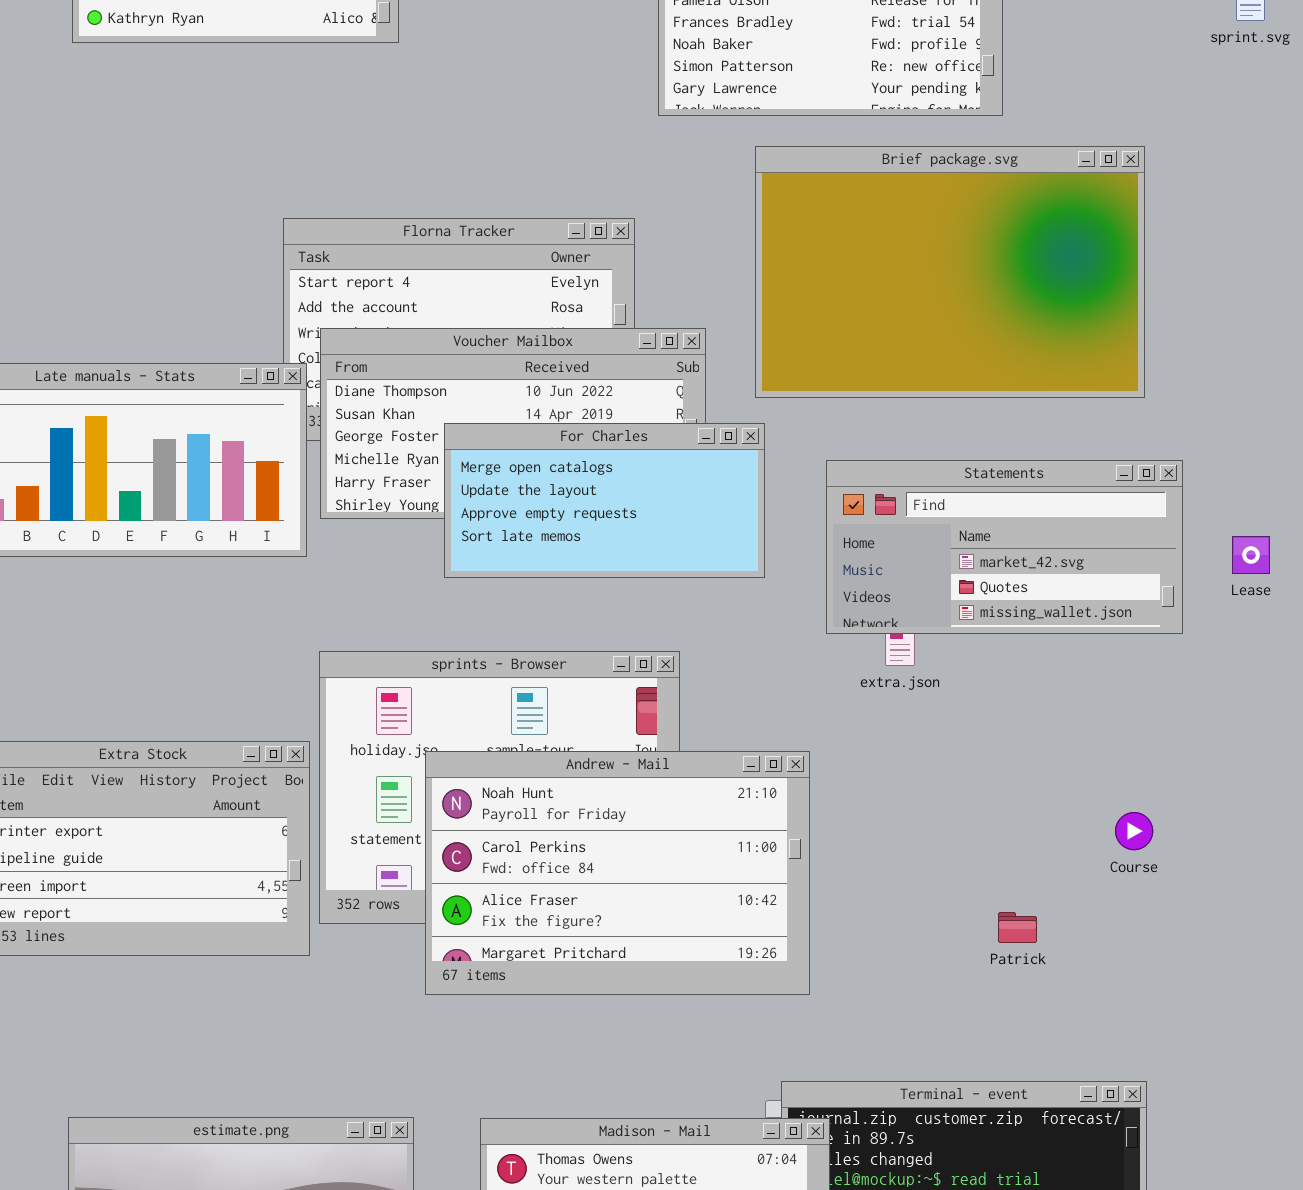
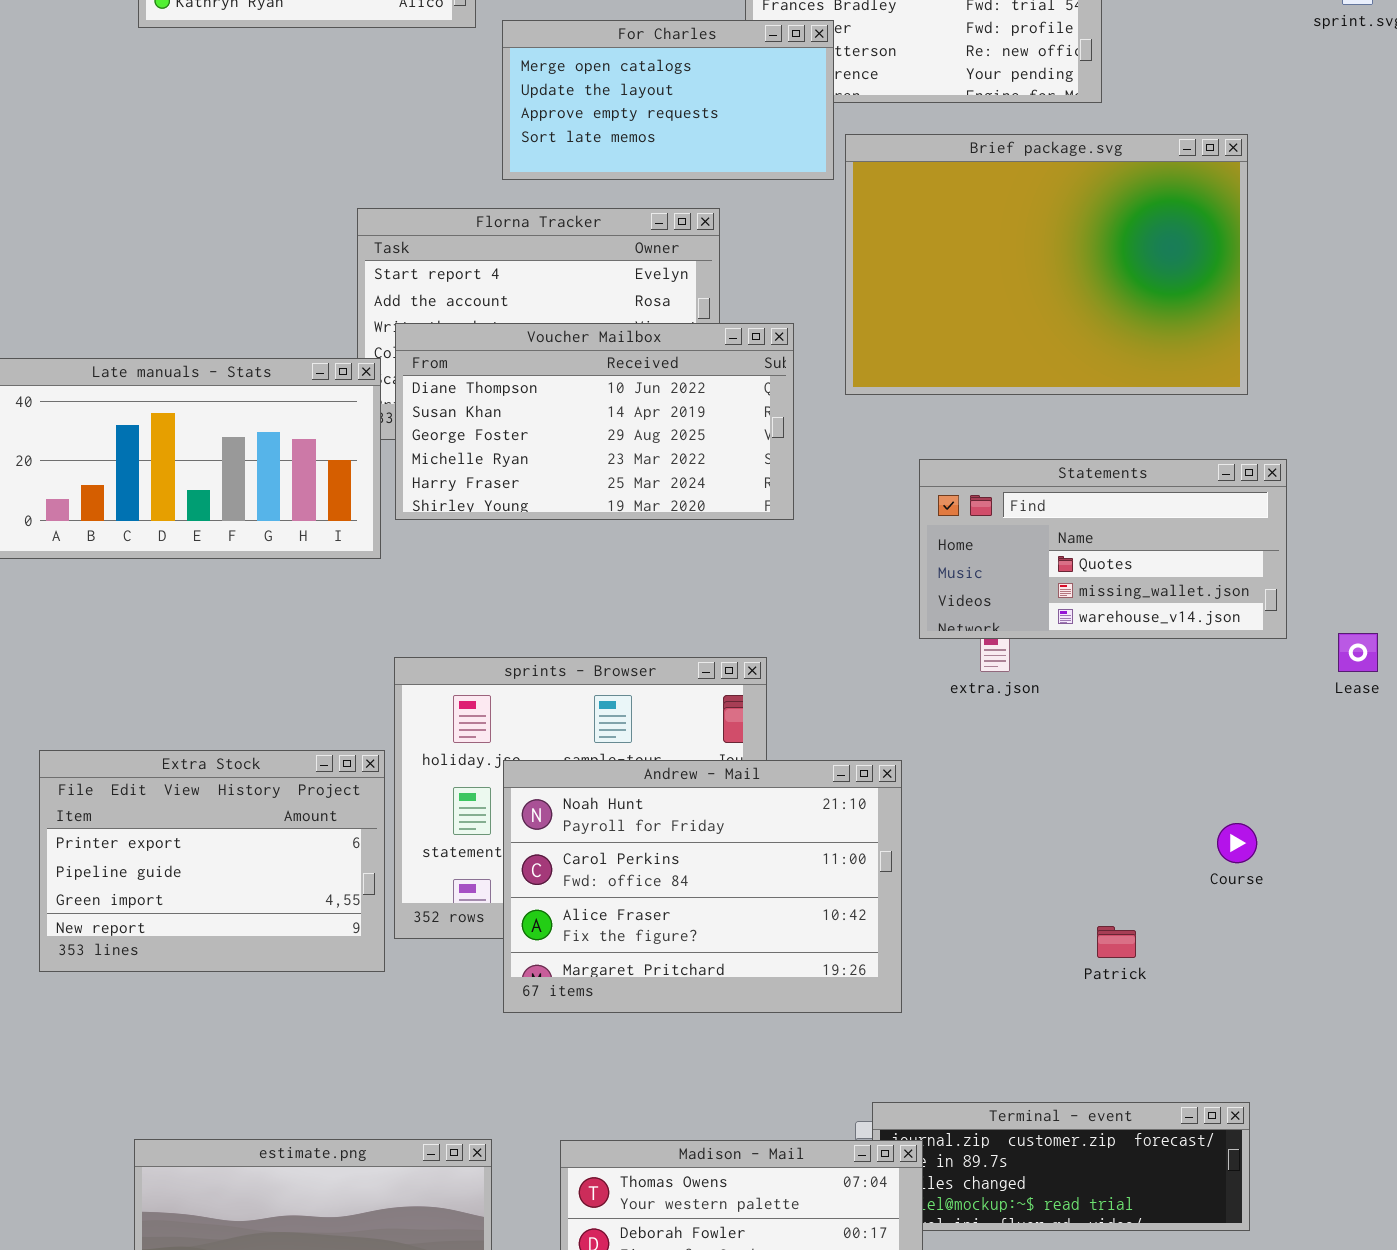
For Charles: [444,423,765,578] -> [502,20,834,180], moved
Statements: [826,460,1183,634] -> [919,459,1287,639], scrolled down 1 row
Lease: [1232,536,1270,574] -> [1338,633,1378,672], moved

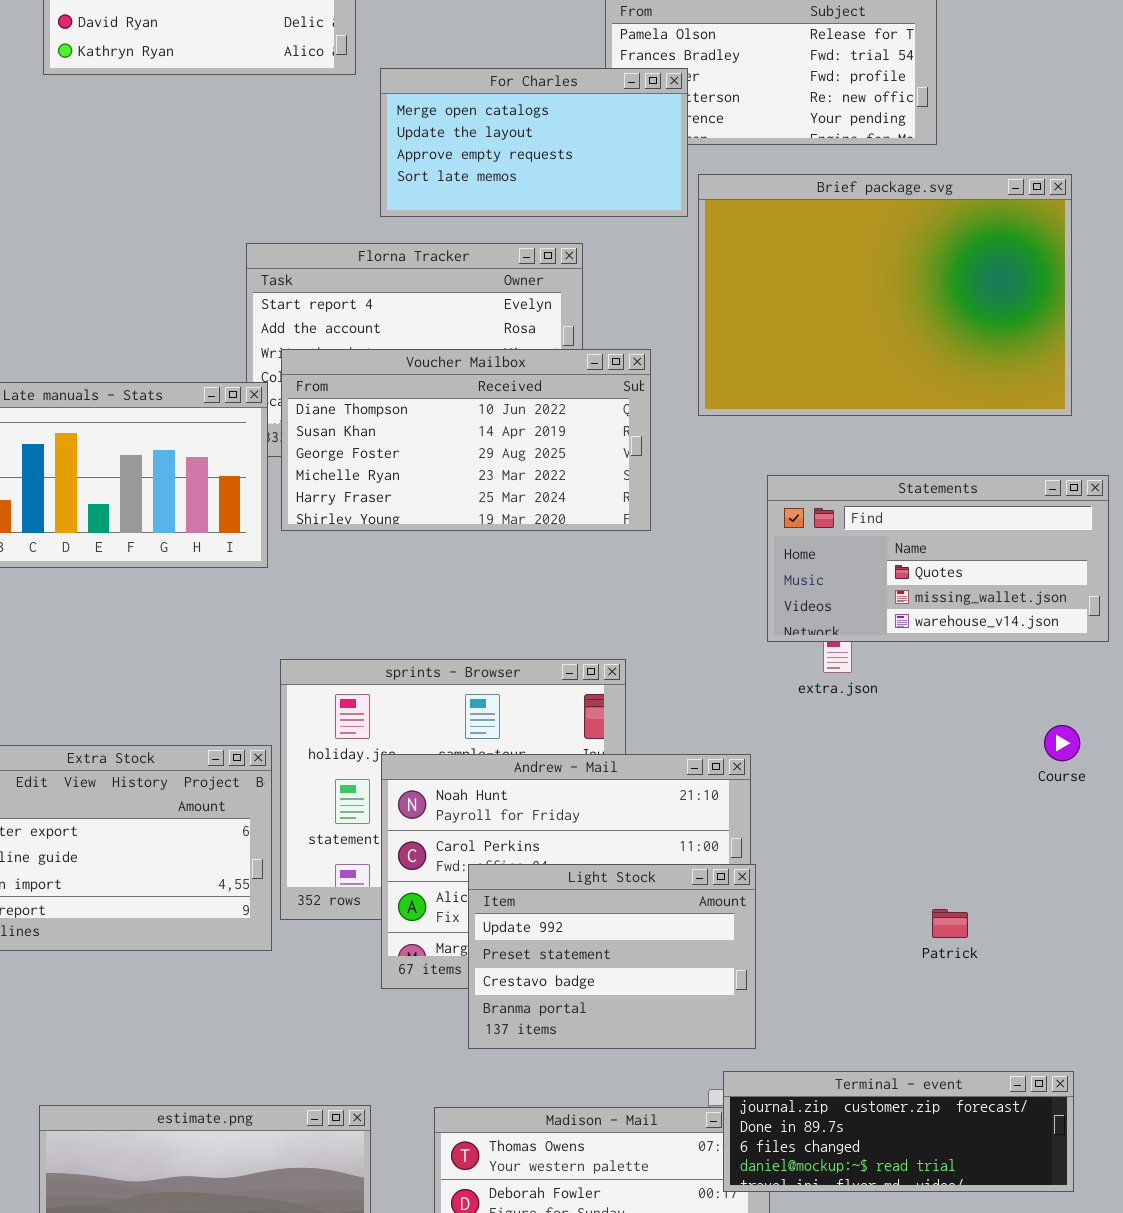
Course: [1217,823,1257,863] -> [1044,725,1080,761], moved
Light Stock: none -> [468,864,756,1049], opened
Terminal - event: [872,1102,1250,1231] -> [723,1071,1074,1192], raised

